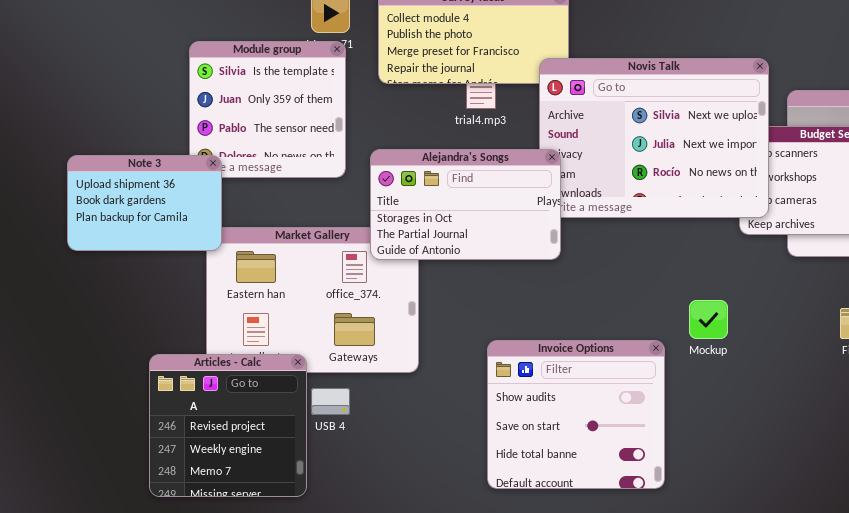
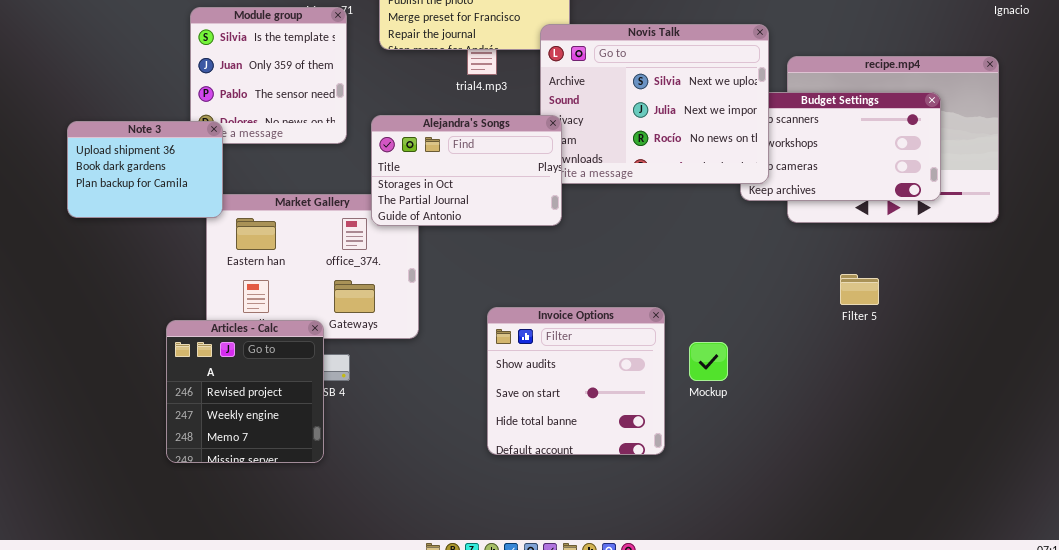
Mockup: [689,300,728,339] -> [689,342,728,381], moved
Articles - Calc: [149,354,307,497] -> [166,320,324,463], moved

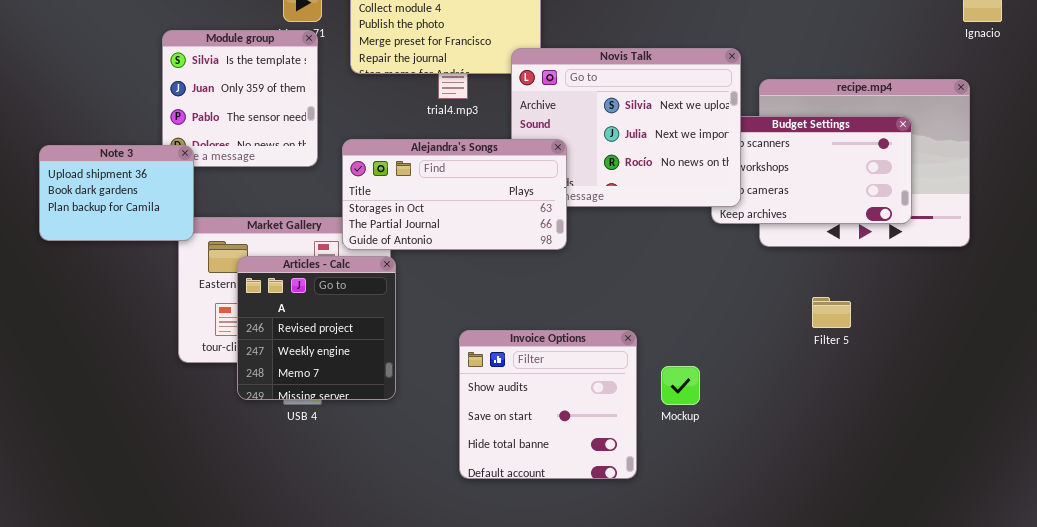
Alejandra's Songs: [371,115,562,226] -> [342,139,567,250], resized
Articles - Calc: [166,320,324,463] -> [237,256,396,400], moved

